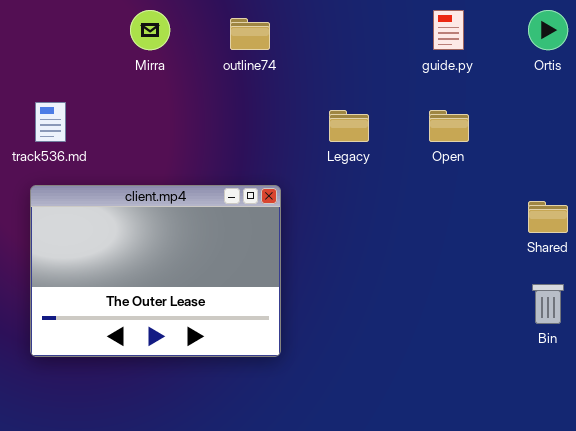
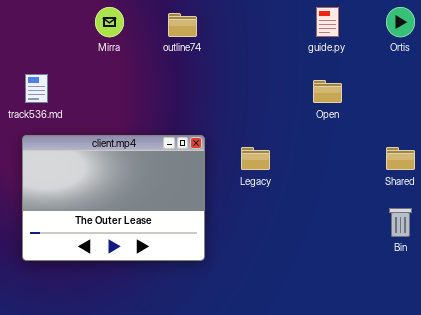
Legacy: [329,110,369,142] -> [241,147,270,170], moved

